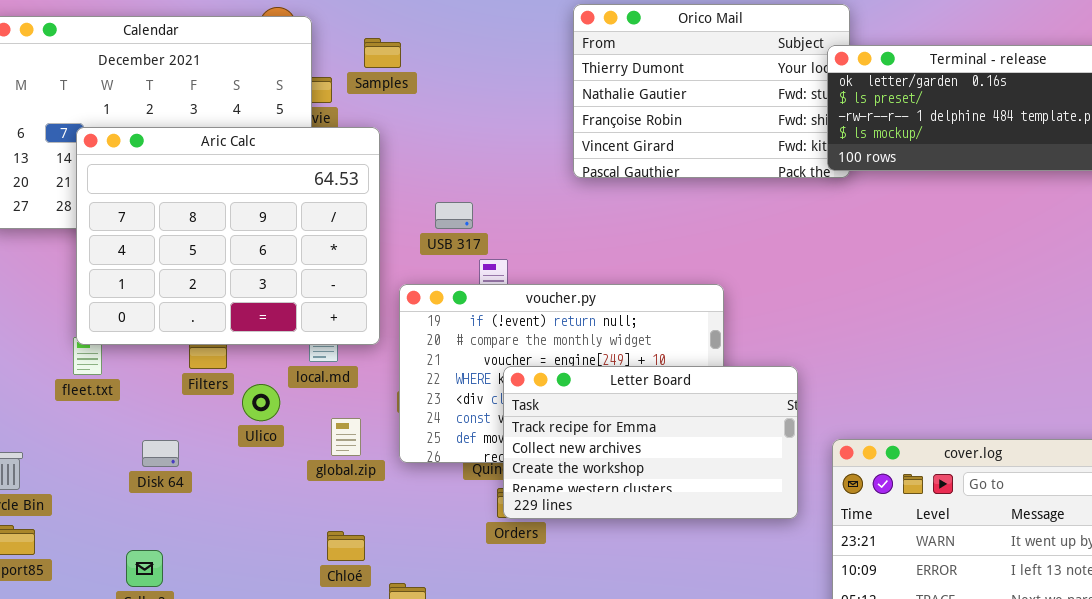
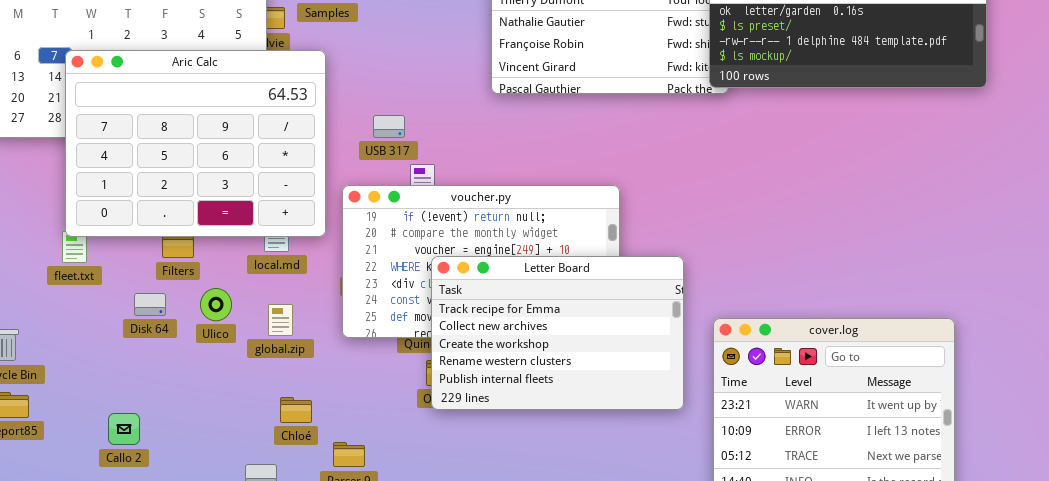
Letter Board: [503,366,798,519] -> [431,256,684,410], resized
Ulico: [242,384,280,421] -> [200,288,232,321], moved
global.zip: [331,418,361,456] -> [268,304,293,336], moved
Disk 64: [142,440,179,467] -> [134,293,166,316], moved

